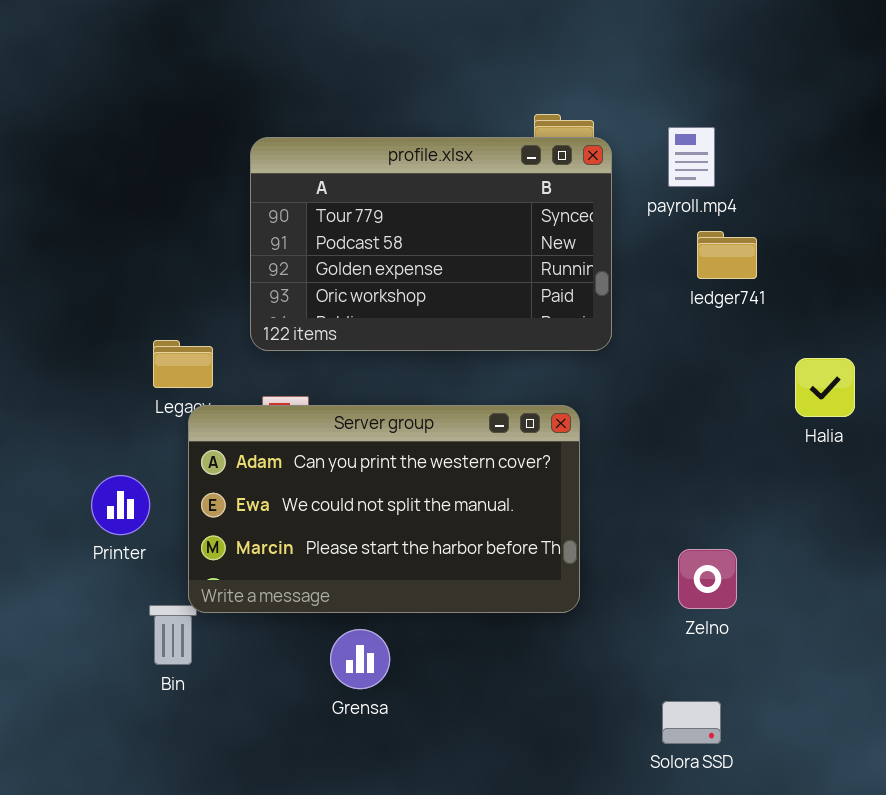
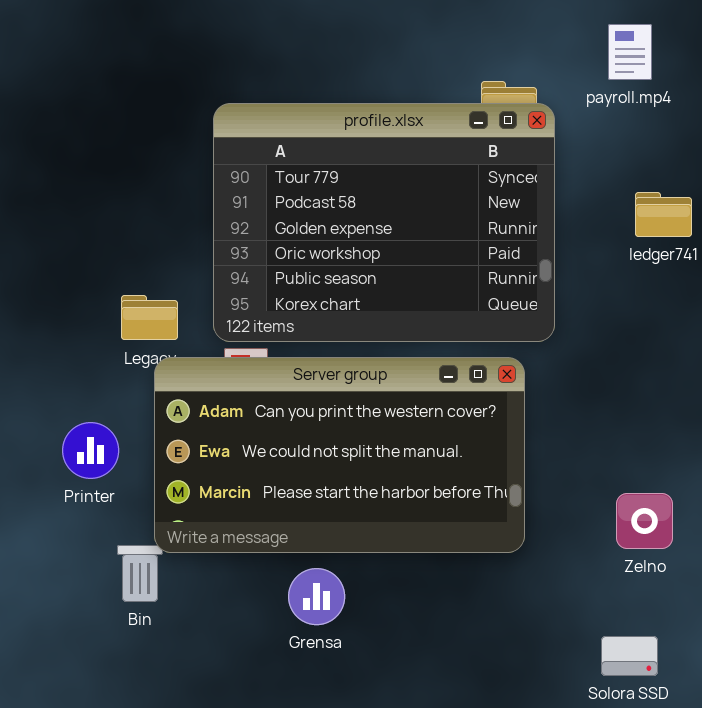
payroll.mp4: [668,127,715,187] -> [608,24,652,80], moved
profile.xlsx: [250,137,612,351] -> [213,103,555,342], resized

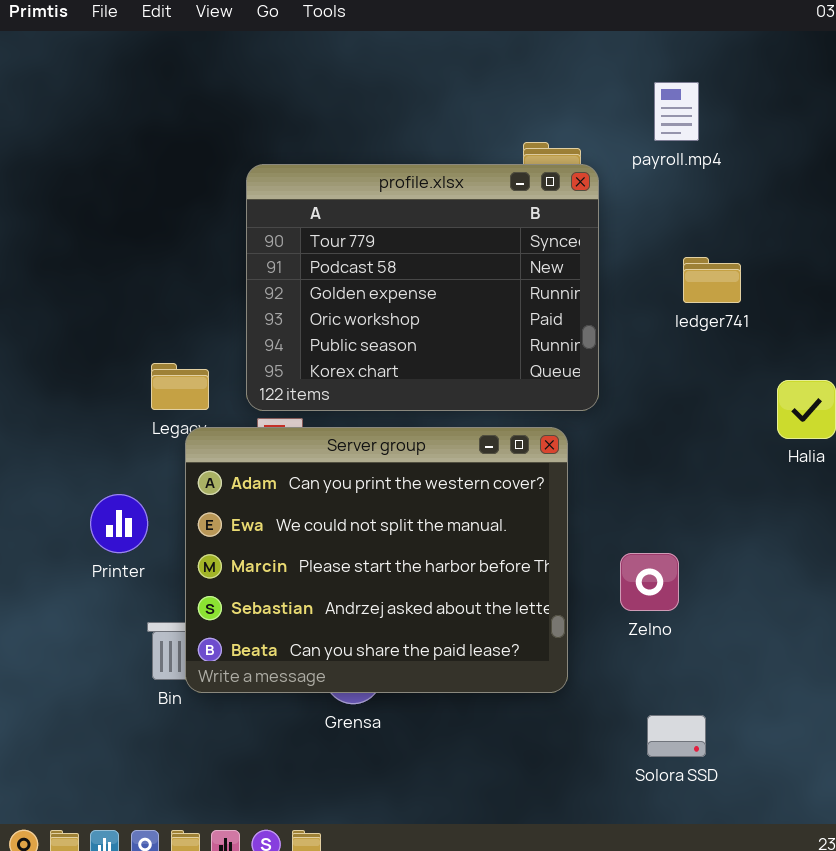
Server group: [154,357,525,553] -> [185,427,568,693], resized
Zelno: [616,493,673,549] -> [620,553,679,611], moved

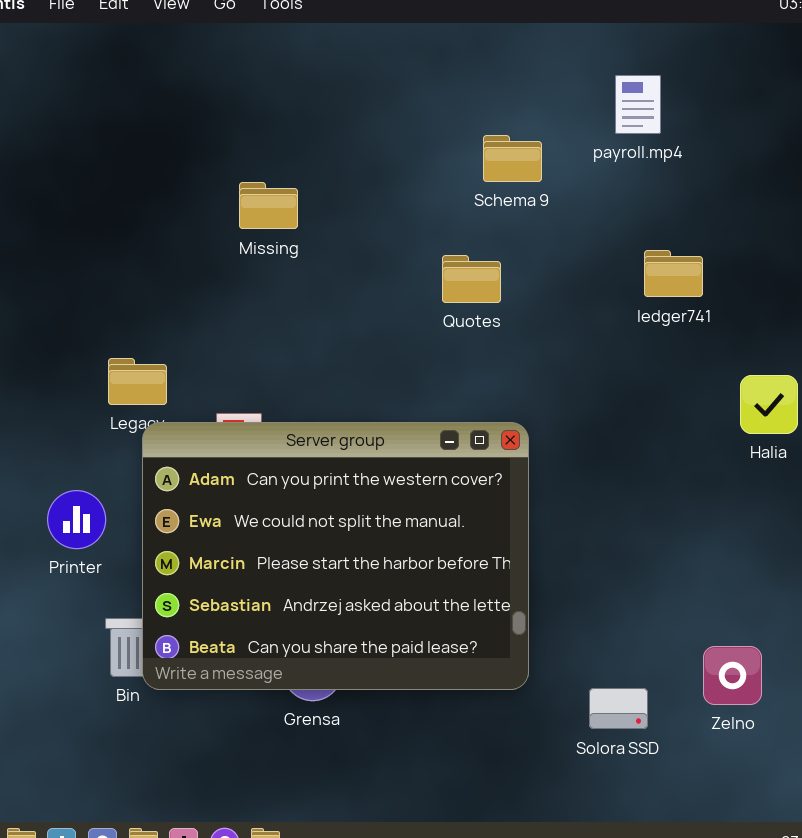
profile.xlsx: [246,164,599,411] -> none, closed
Zelno: [620,553,679,611] -> [703,646,762,705], moved
Solora SSD: [647,715,706,757] -> [589,688,648,729], moved

